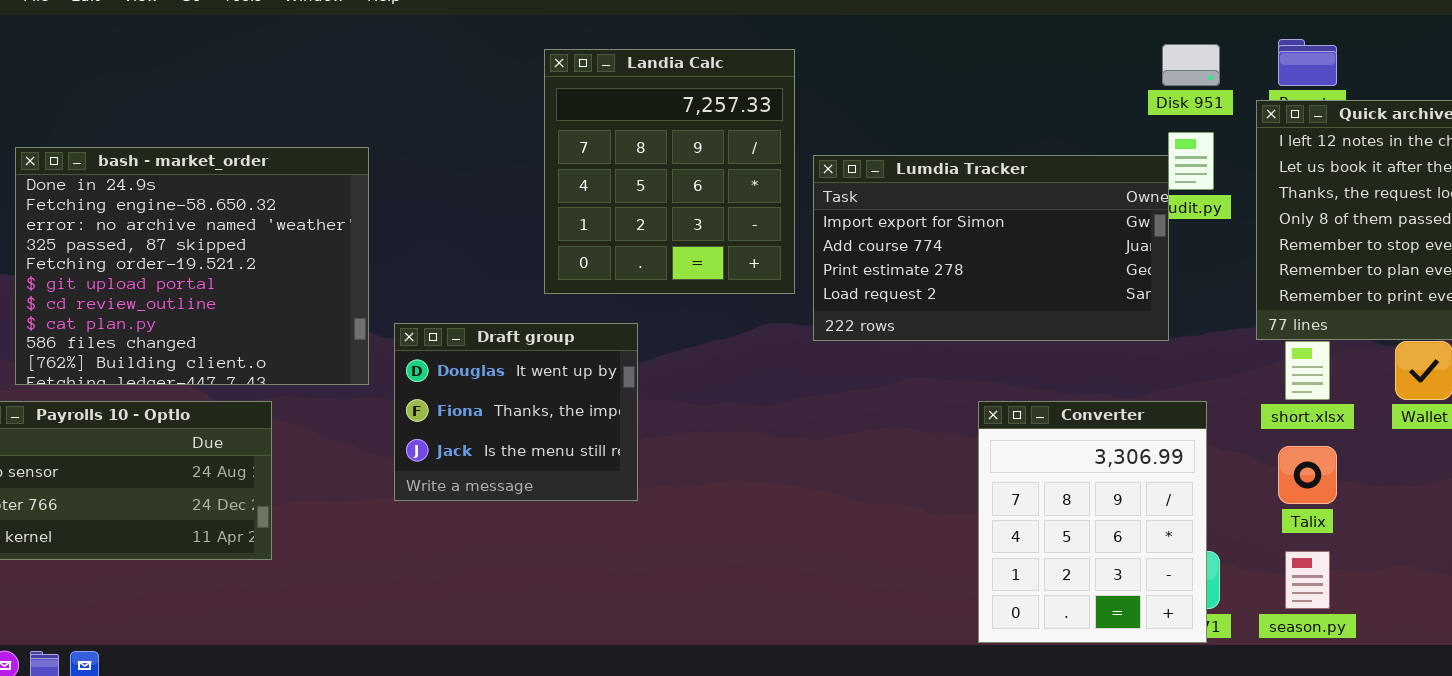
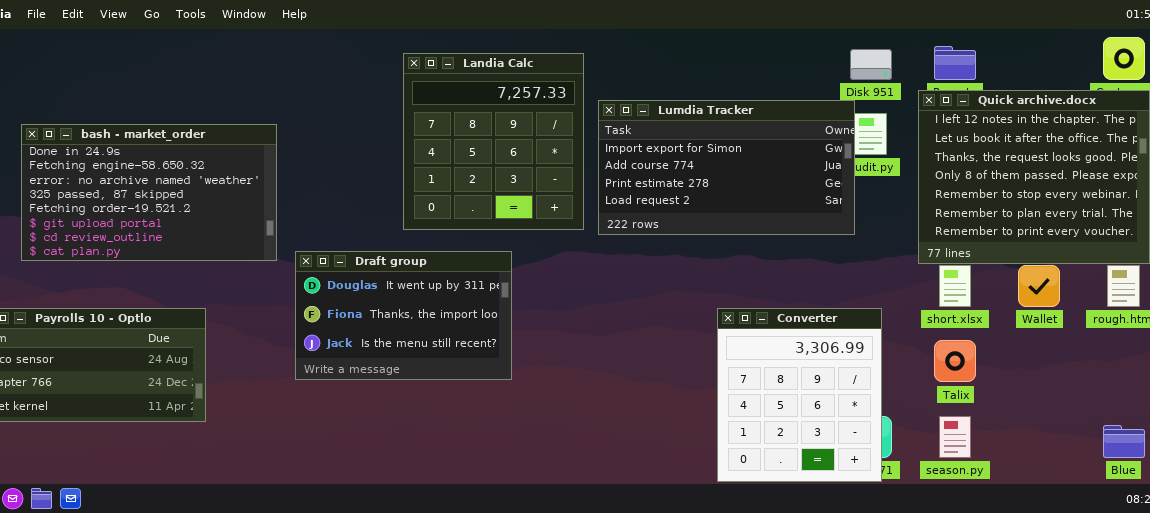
bash - market_order: [15,147,369,385] -> [21,124,277,261], resized
Lumdia Tracker: [813,155,1169,341] -> [598,100,855,235], moved
Draft group: [394,323,638,501] -> [295,251,512,380], resized

